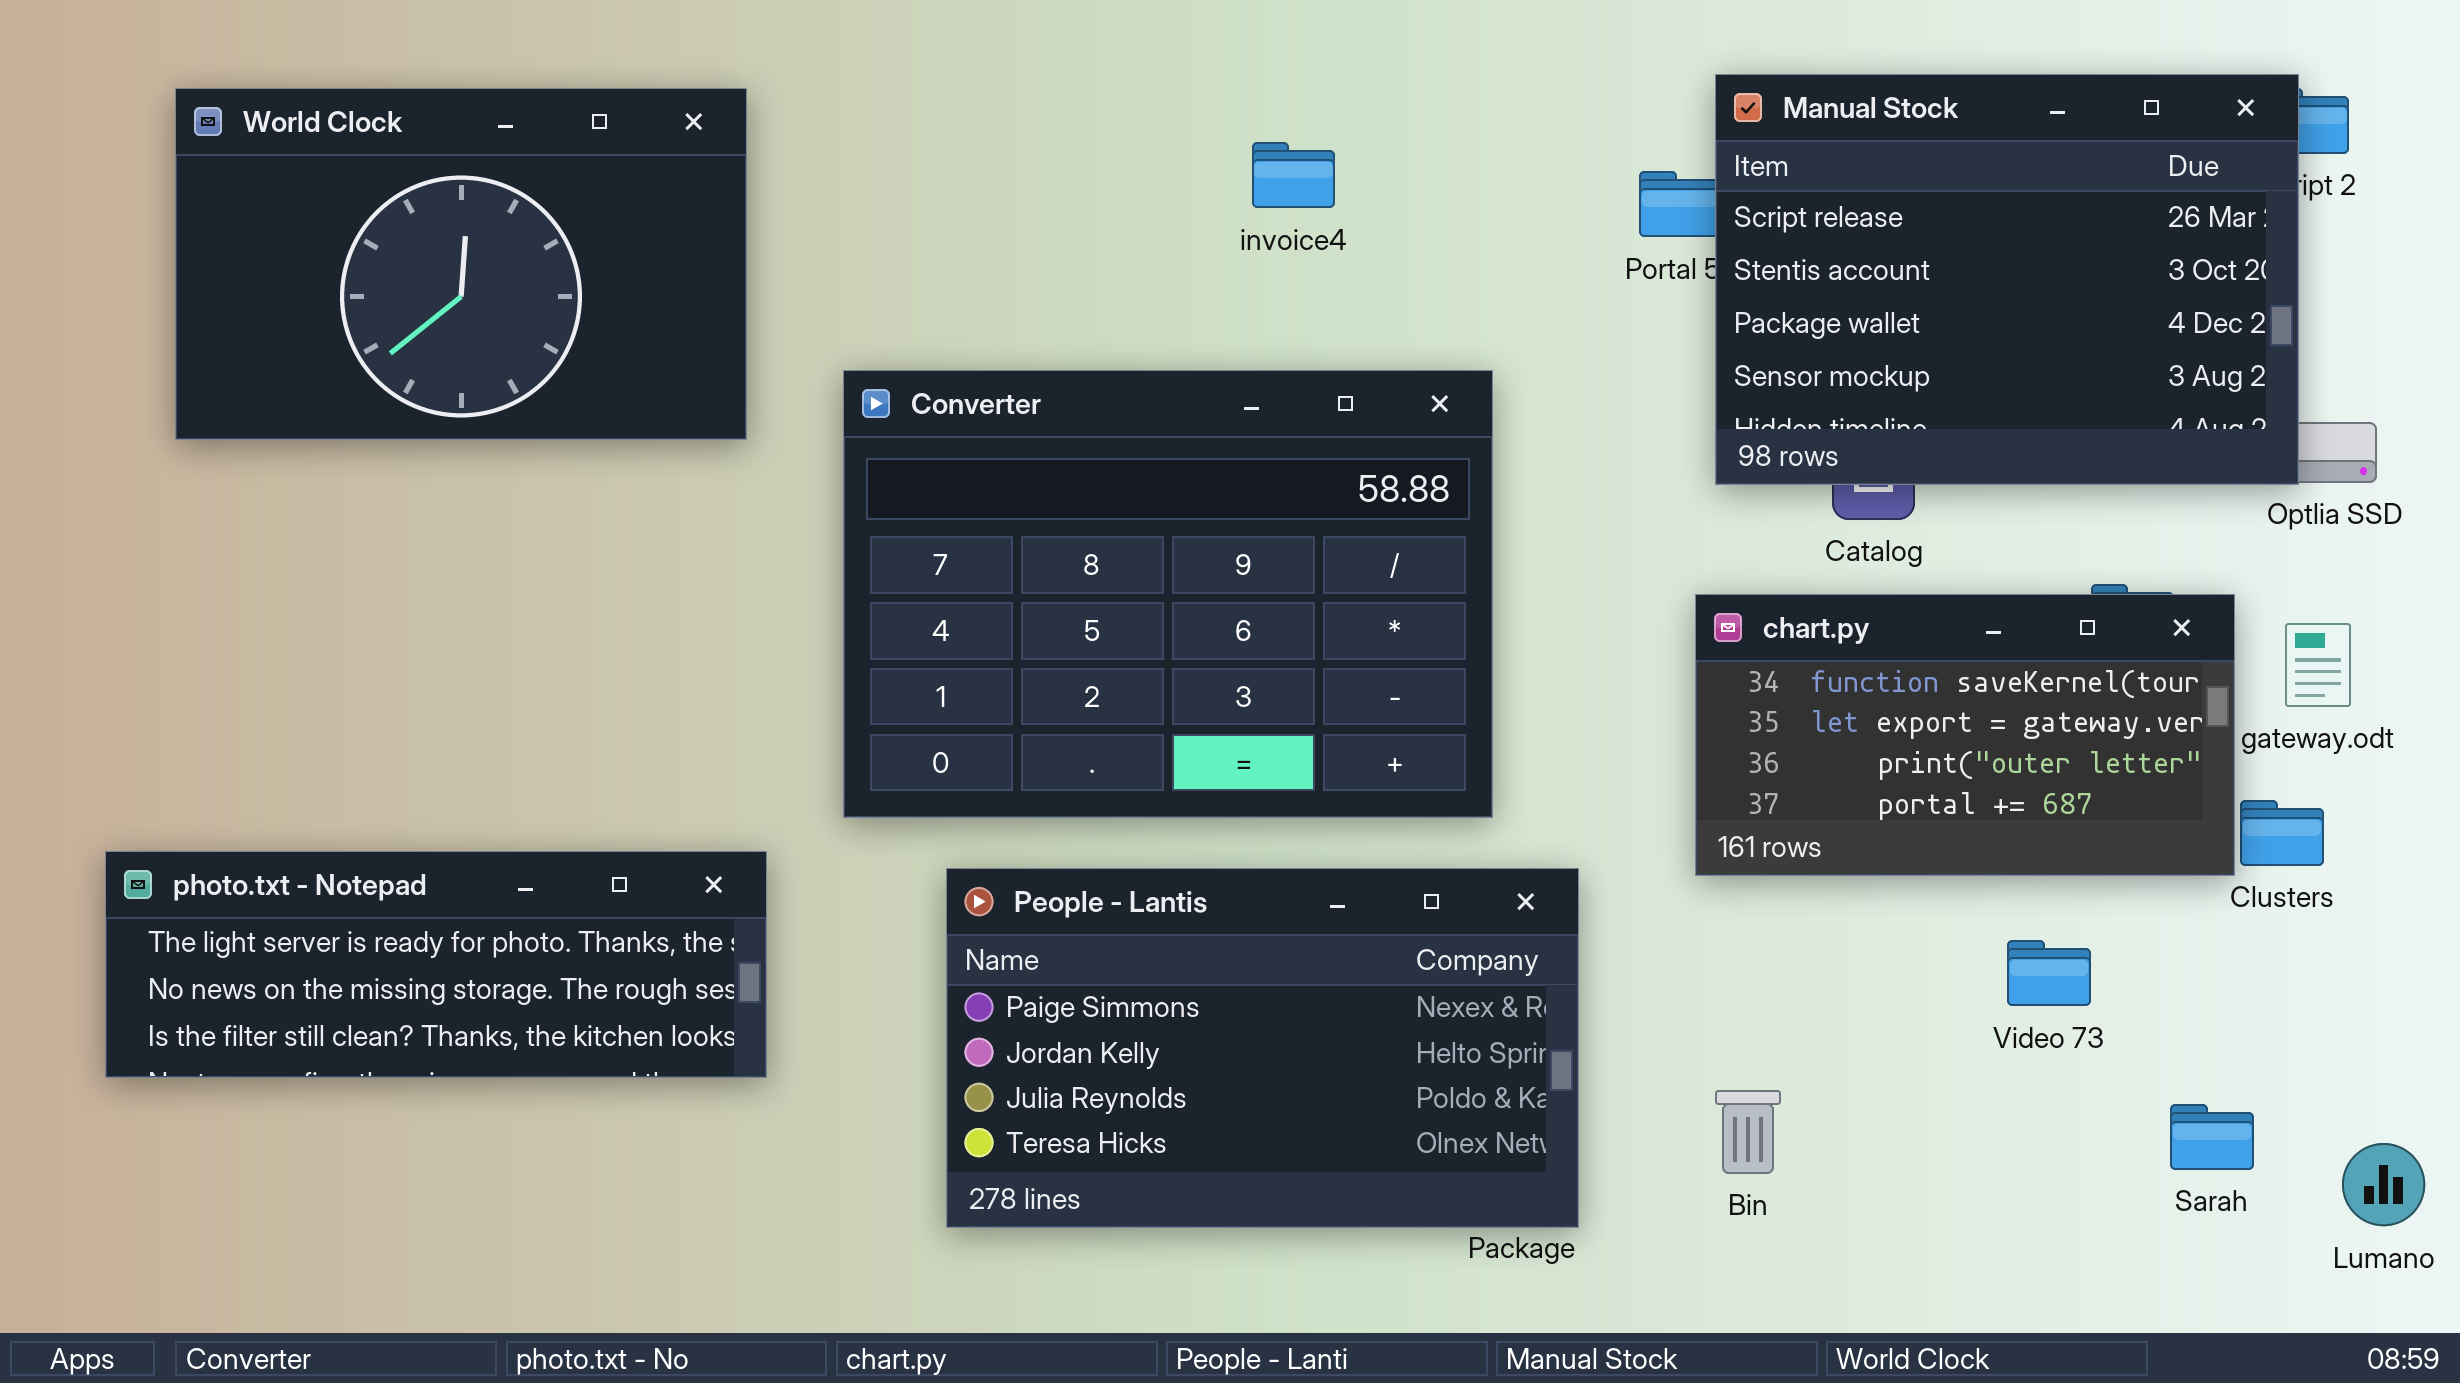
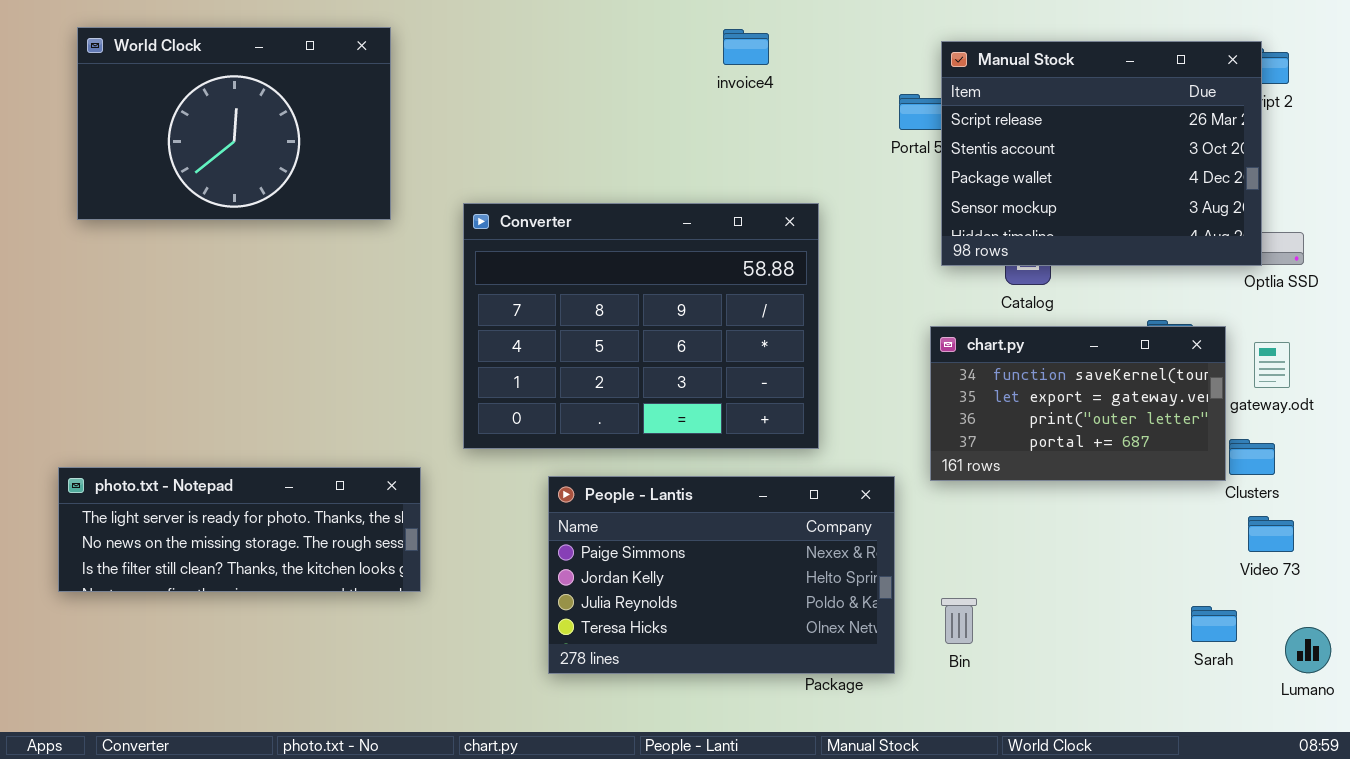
World Clock: [175,88,747,440] -> [77,27,391,220], moved
invoice4: [1252,142,1335,208] -> [723,29,769,65], moved
People - Lantis: [946,868,1579,1228] -> [548,476,895,674], moved
Video 73: [2007,940,2091,1006] -> [1248,516,1294,552], moved

